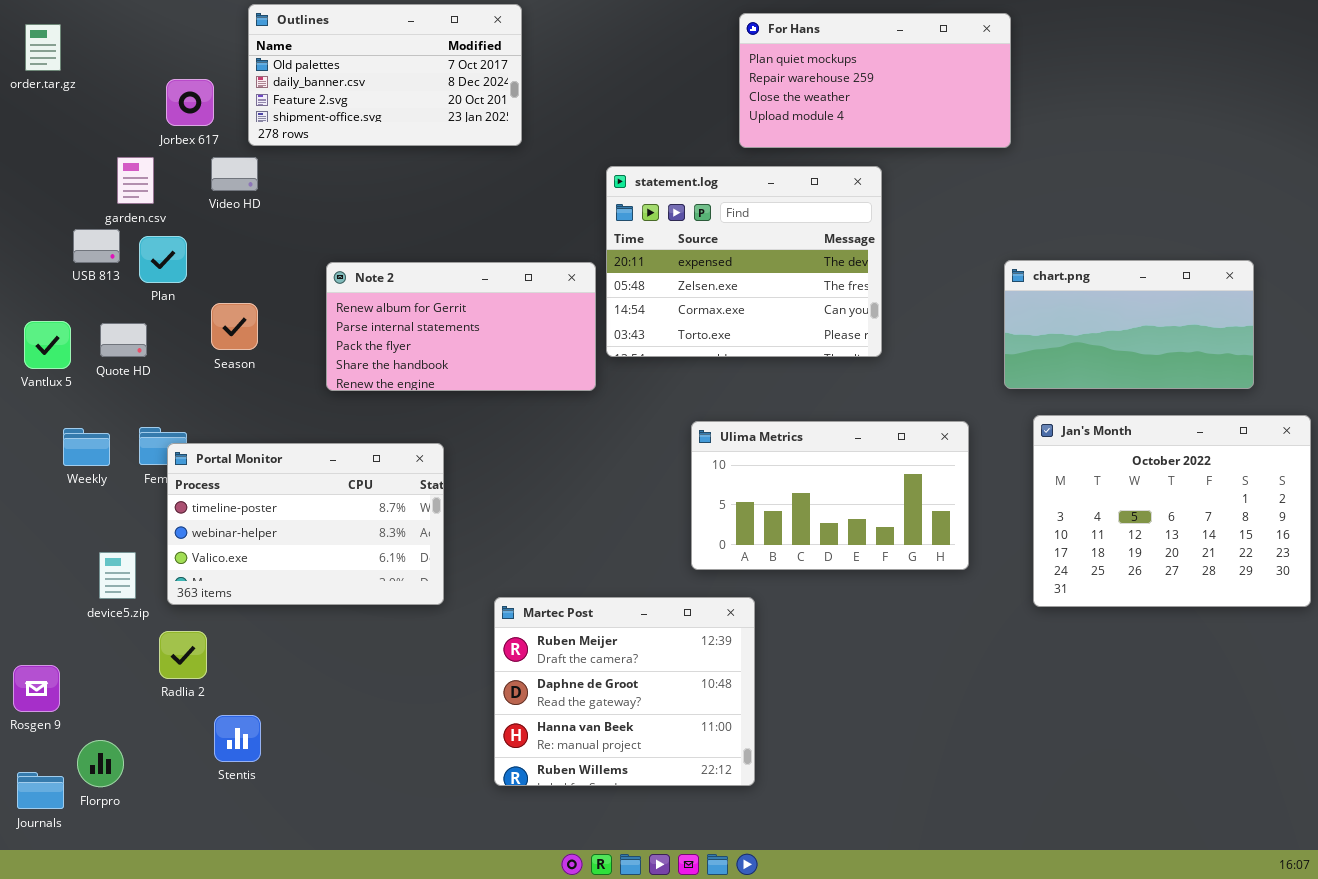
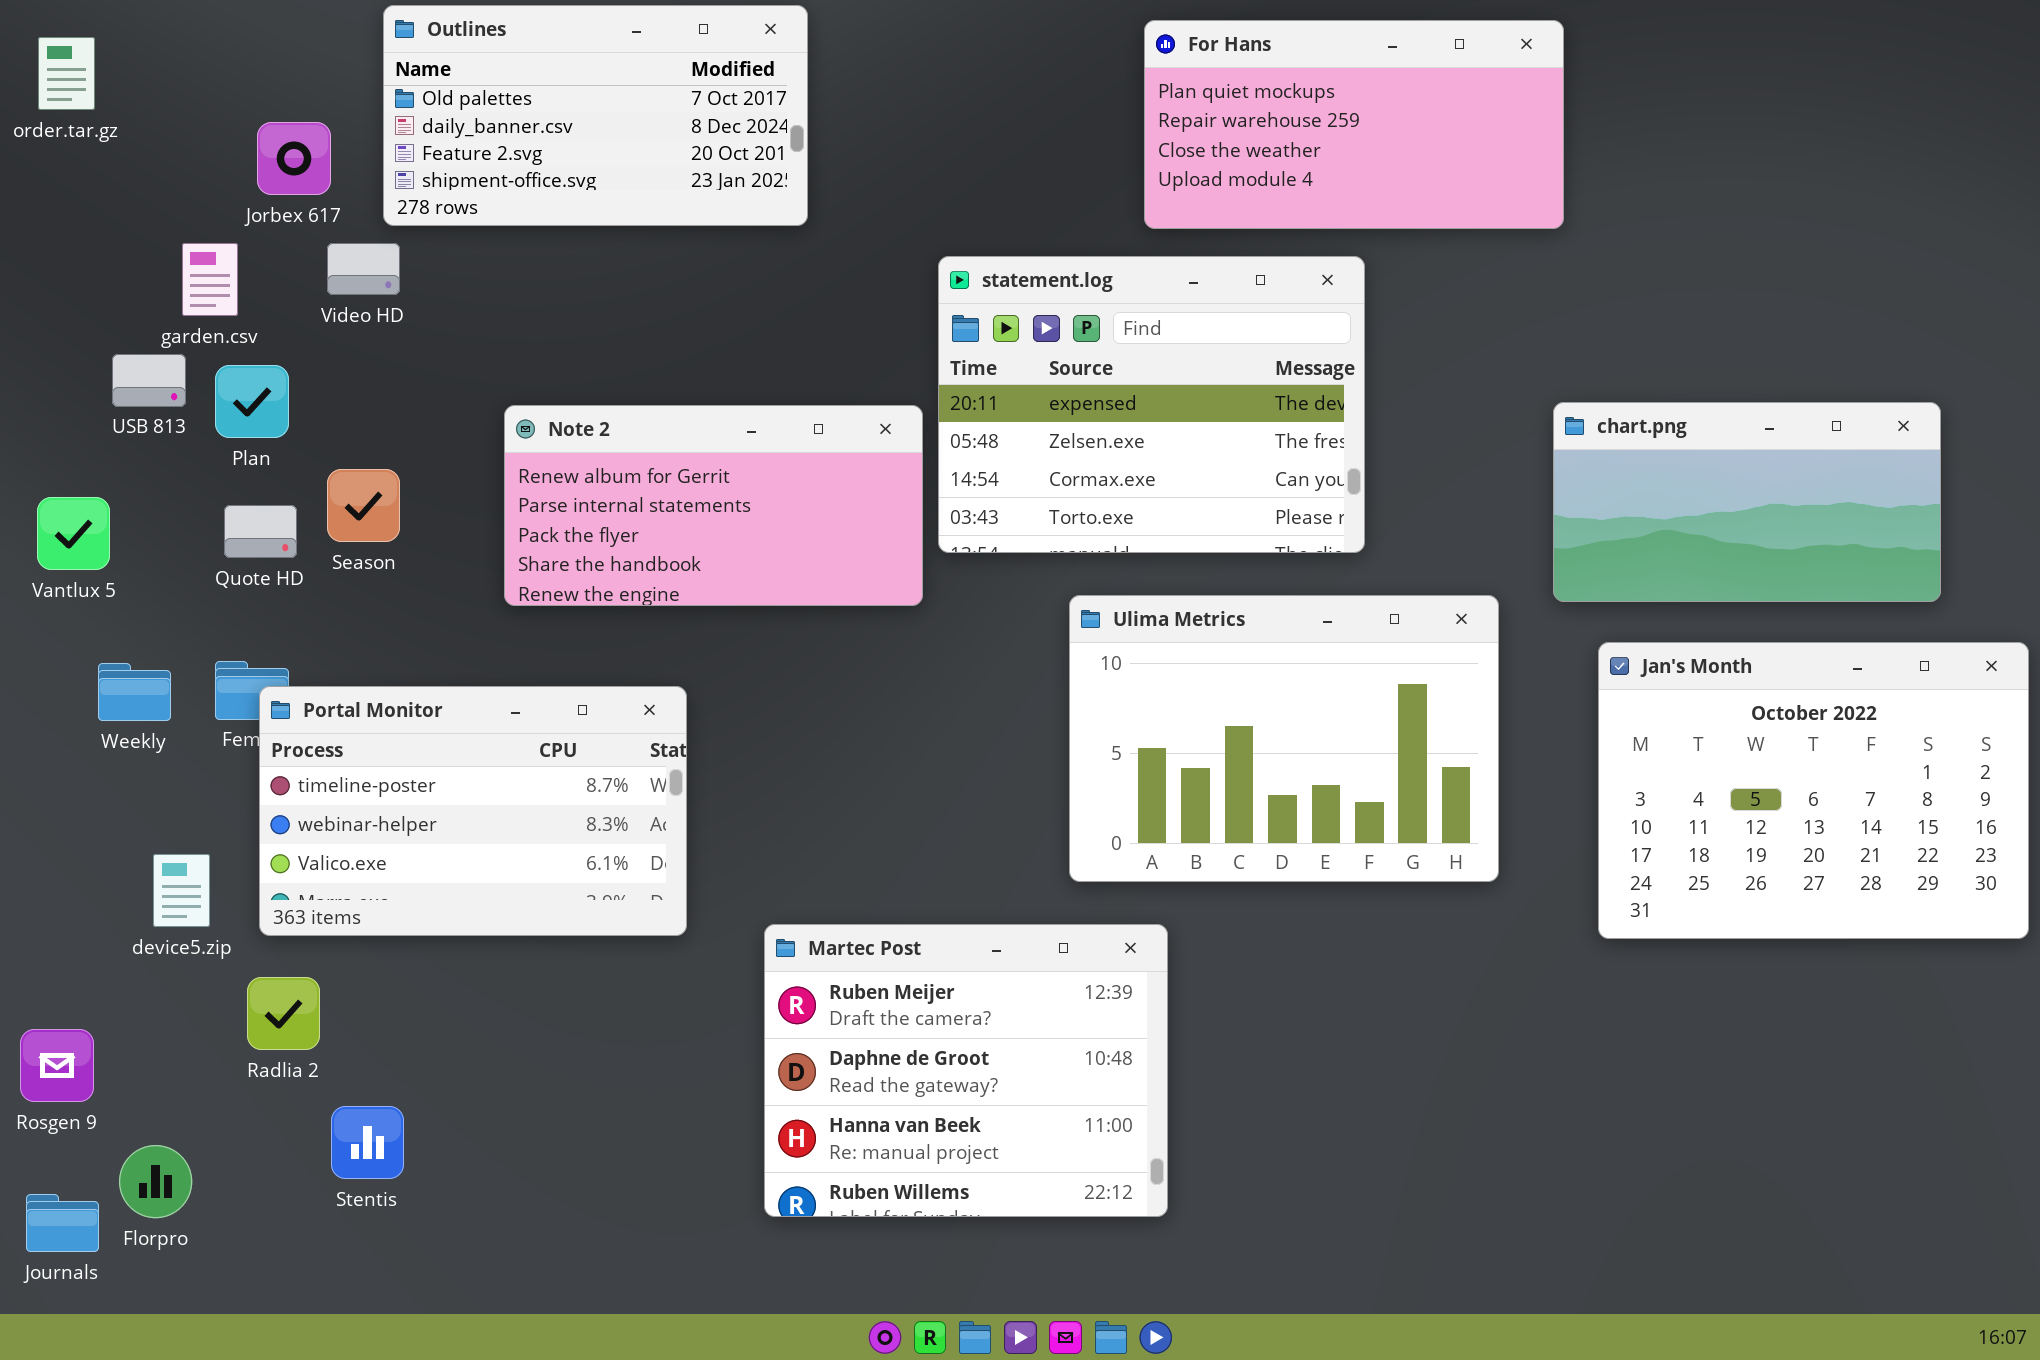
Quote HD: [100,323,147,357] -> [224,505,297,558], moved
Ulima Metrics: [691,421,969,570] -> [1069,595,1499,882], resized

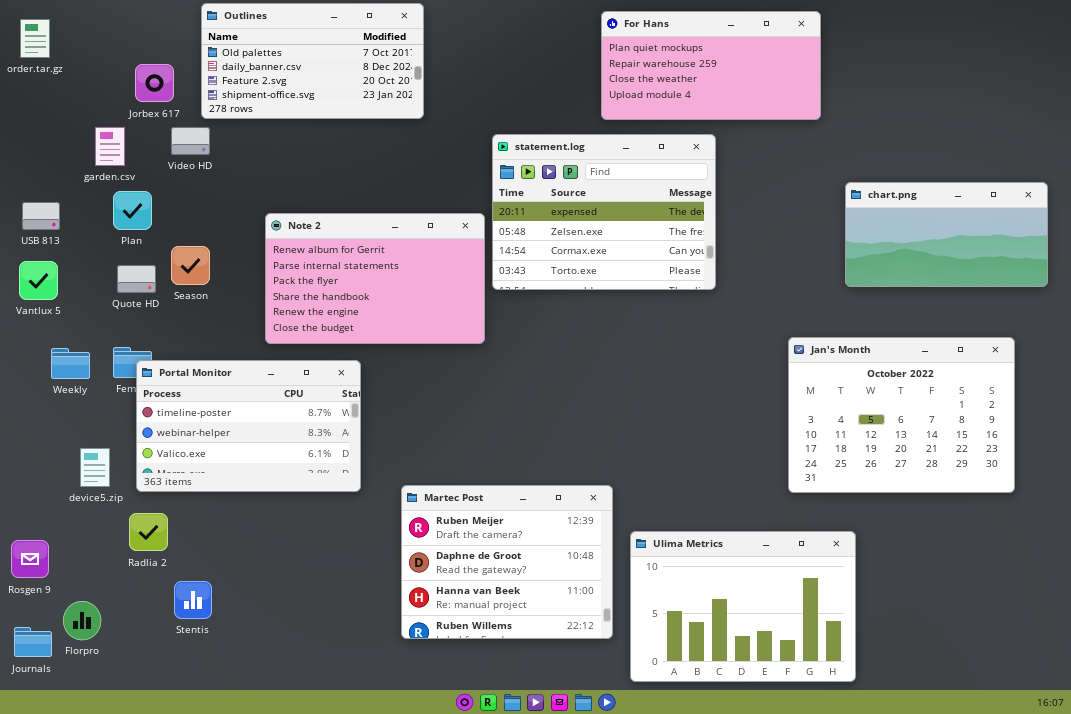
USB 813: [112,354,186,407] -> [22,202,60,230], moved
chart.png: [1553,402,1941,602] -> [845,182,1048,287], moved
Note 2: [504,405,923,606] -> [265,213,485,344], resized
Ulima Metrics: [1069,595,1499,882] -> [630,531,856,682], moved
Jan's Month: [1598,642,2029,939] -> [788,337,1015,493], moved

